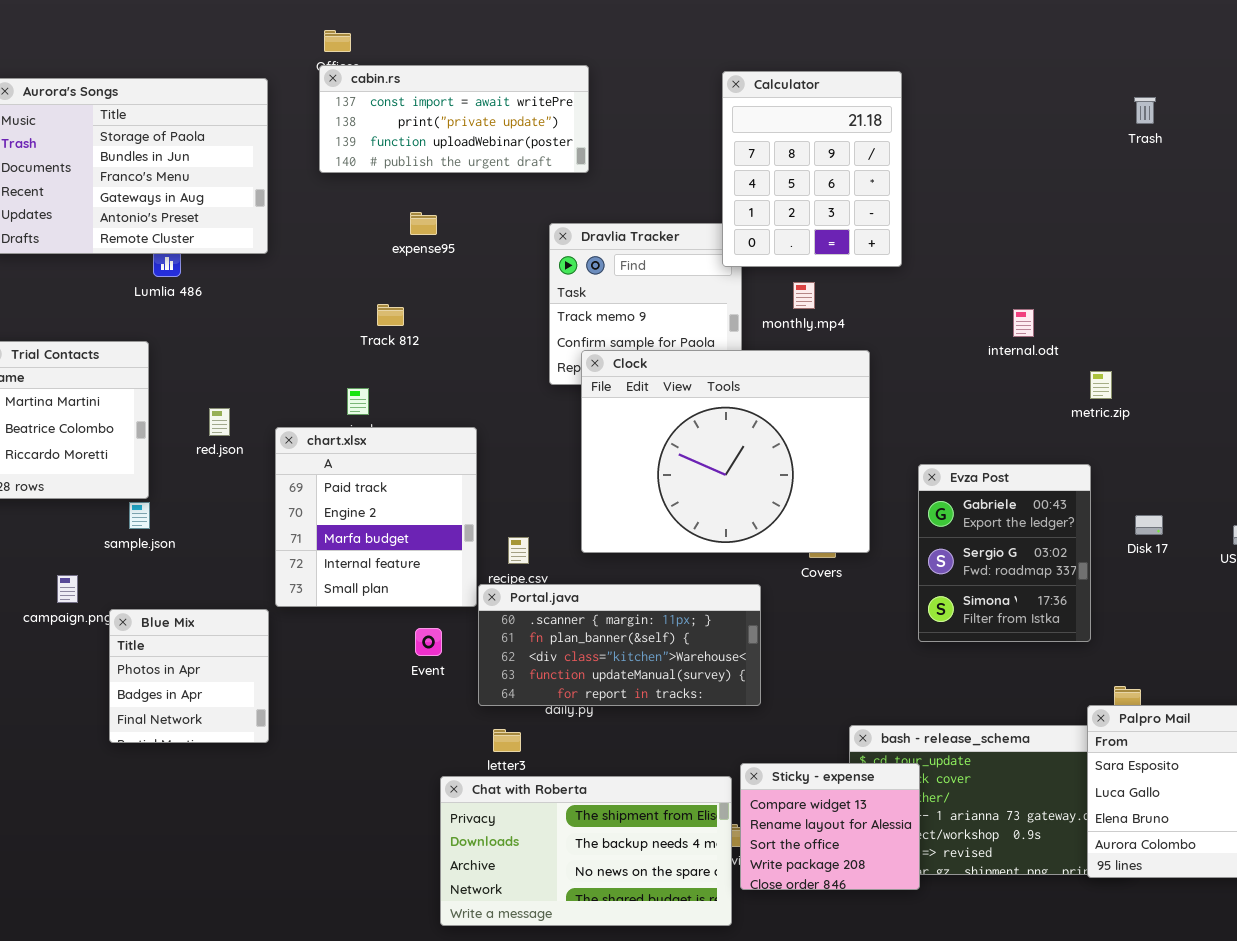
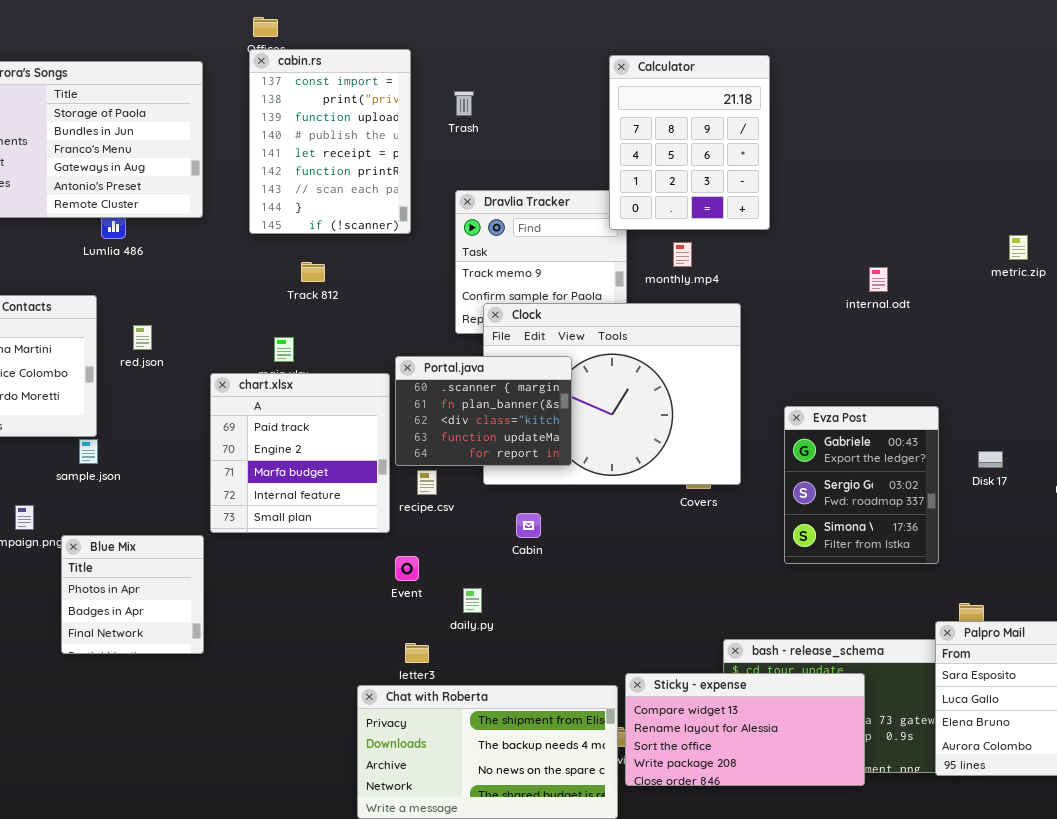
cabin.rs: [319,65,589,173] -> [249,49,411,234], resized
Trash: [1134,97,1156,124] -> [454,91,474,116], moved
metric.zip: [1090,371,1112,399] -> [1009,235,1028,260], moved
red.json: [209,408,230,436] -> [133,325,152,350], moved
Portal.java: [478,584,761,706] -> [395,356,572,466], moved, resized
Event: [415,628,442,656] -> [395,556,419,581], moved
Sticky - expense: [740,763,920,890] -> [625,673,865,786], resized

